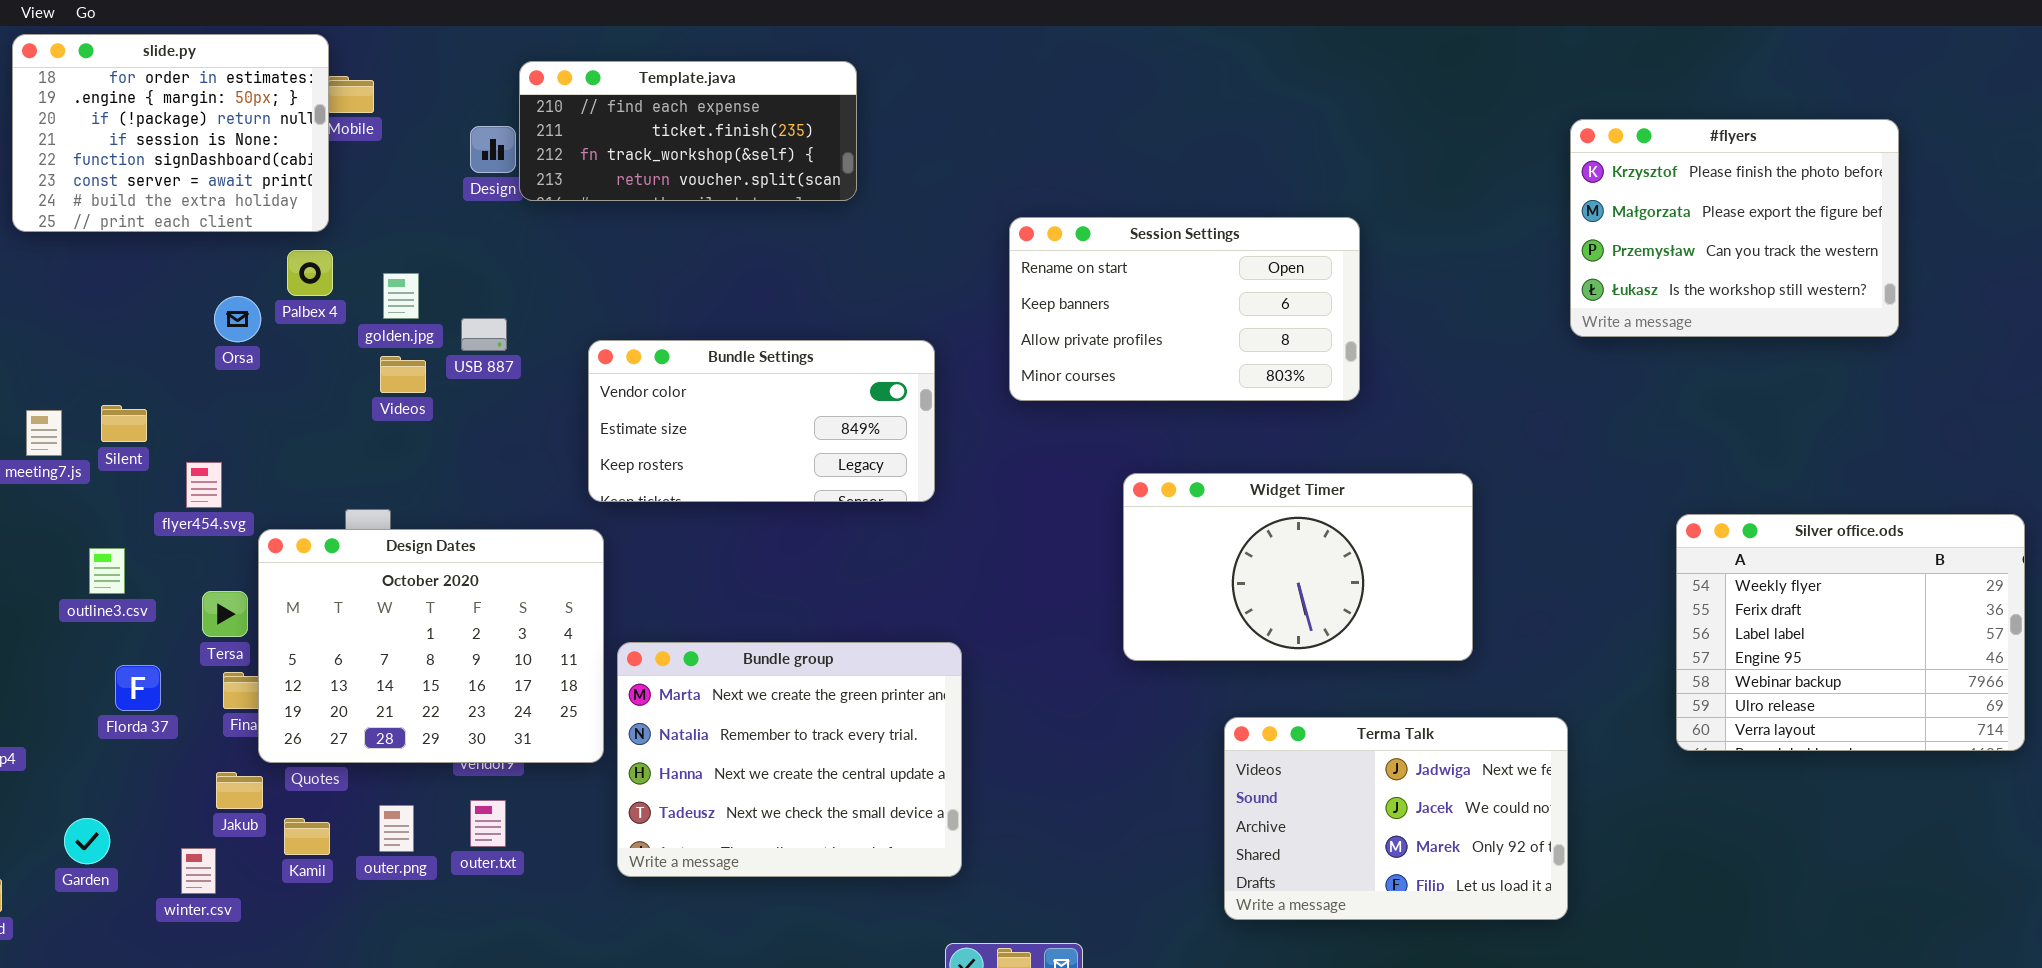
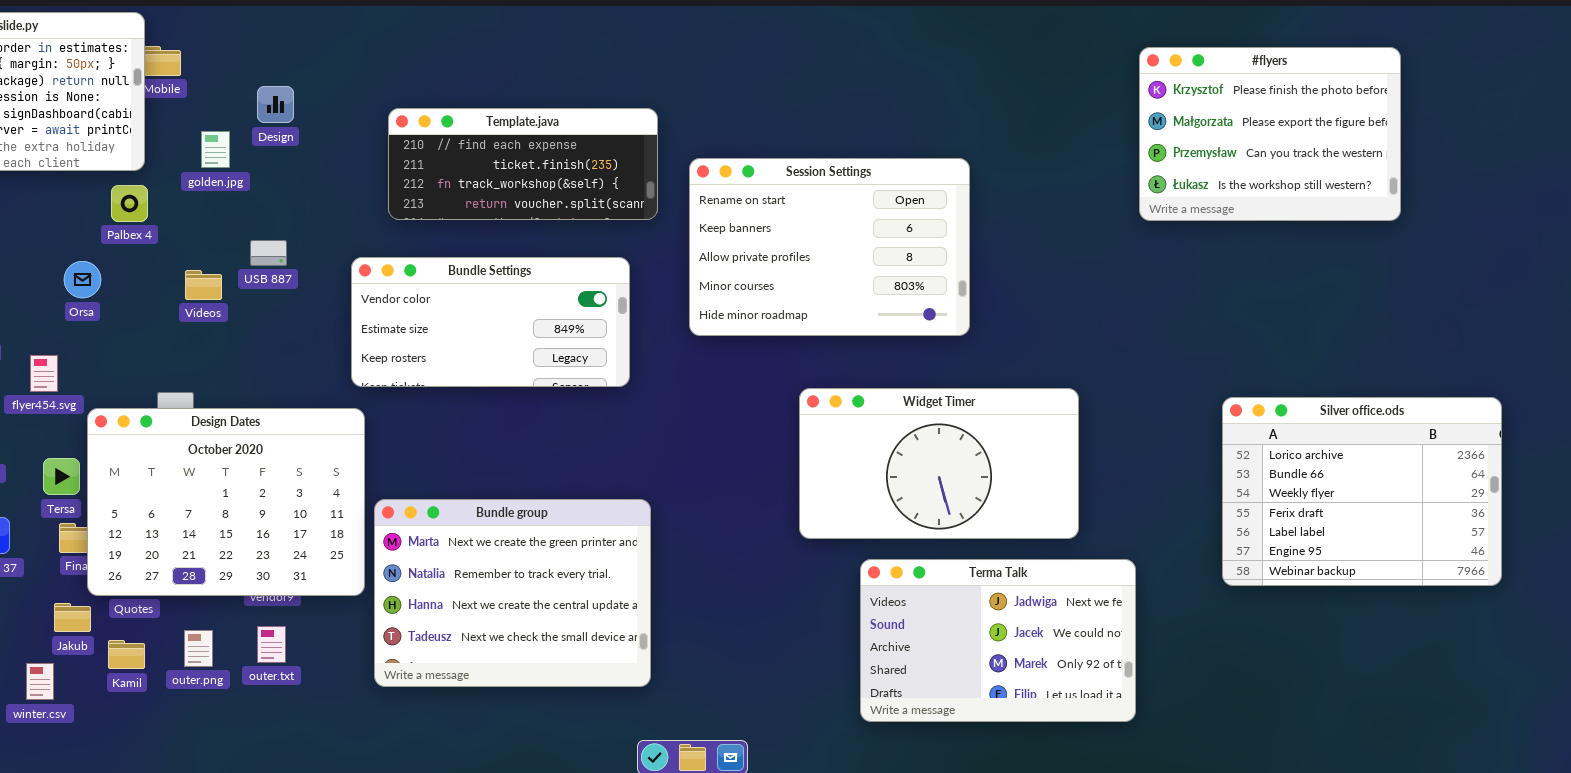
Template.java: [519,61,857,201] -> [388,108,658,220], moved
#flyers: [1570,119,1899,337] -> [1139,47,1401,221], moved
Session Settings: [1009,217,1360,401] -> [689,158,970,336], resized
golden.jpg: [383,273,419,319] -> [201,131,230,168], moved
Orsa: [214,296,261,342] -> [64,261,101,298], moved
Widget Timer: [1123,473,1473,661] -> [799,388,1079,539], moved
Silver office.ods: [1676,514,2025,751] -> [1222,397,1502,586], scrolled up 2 rows

